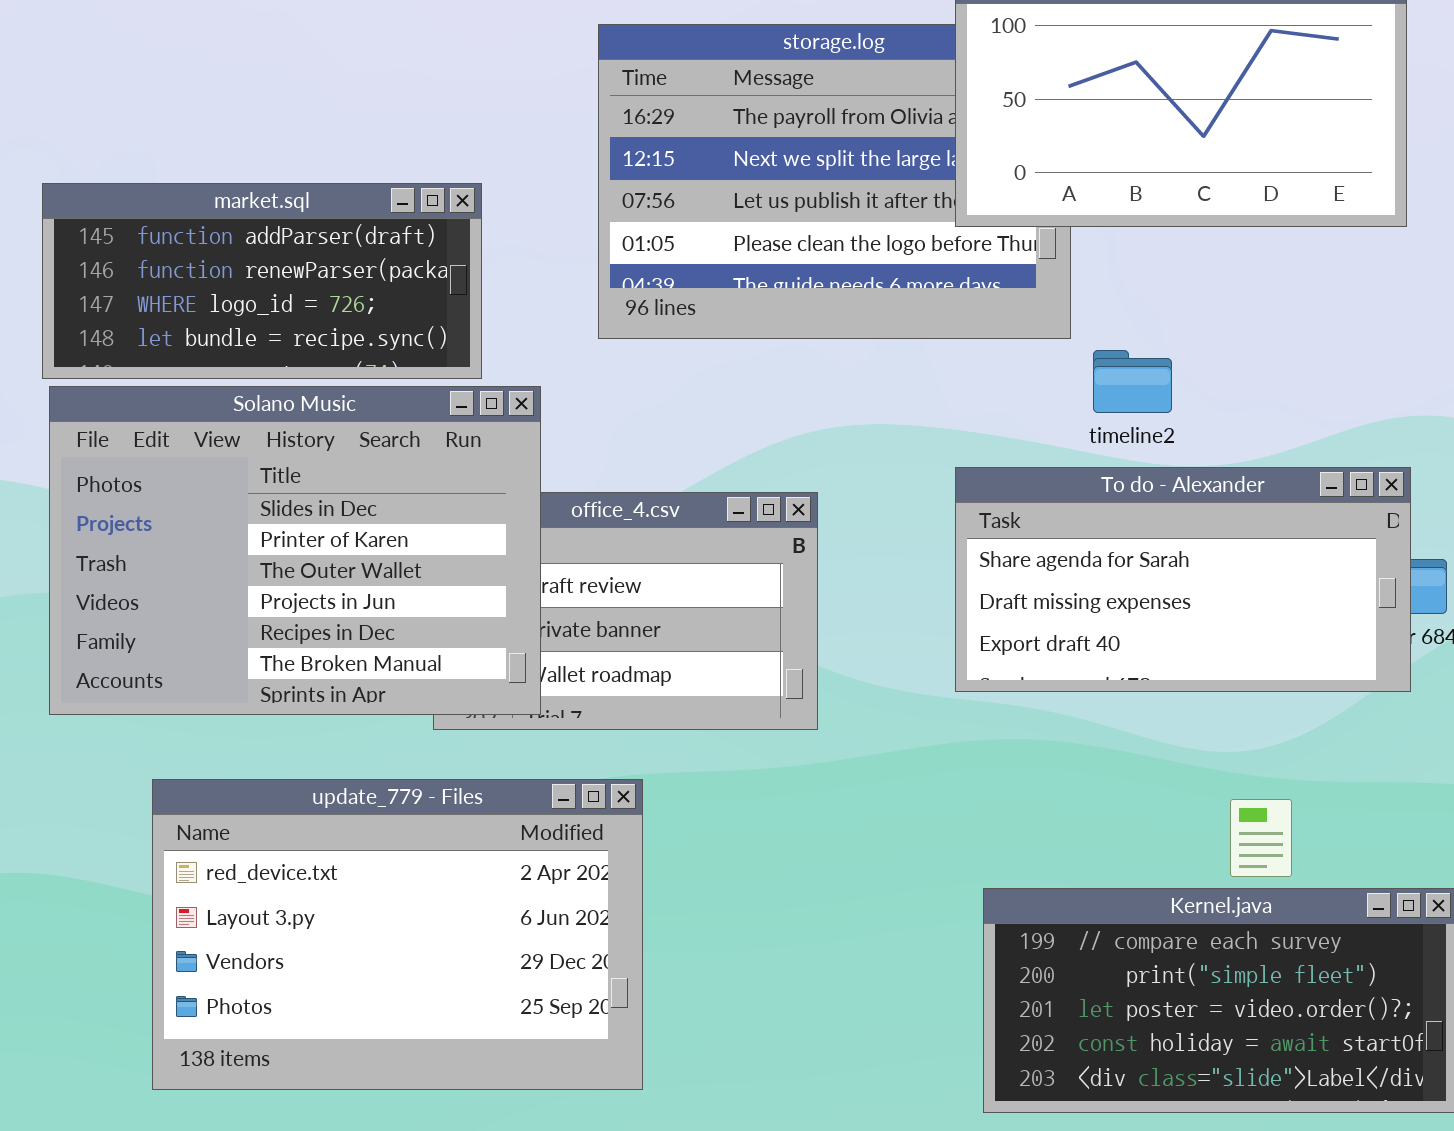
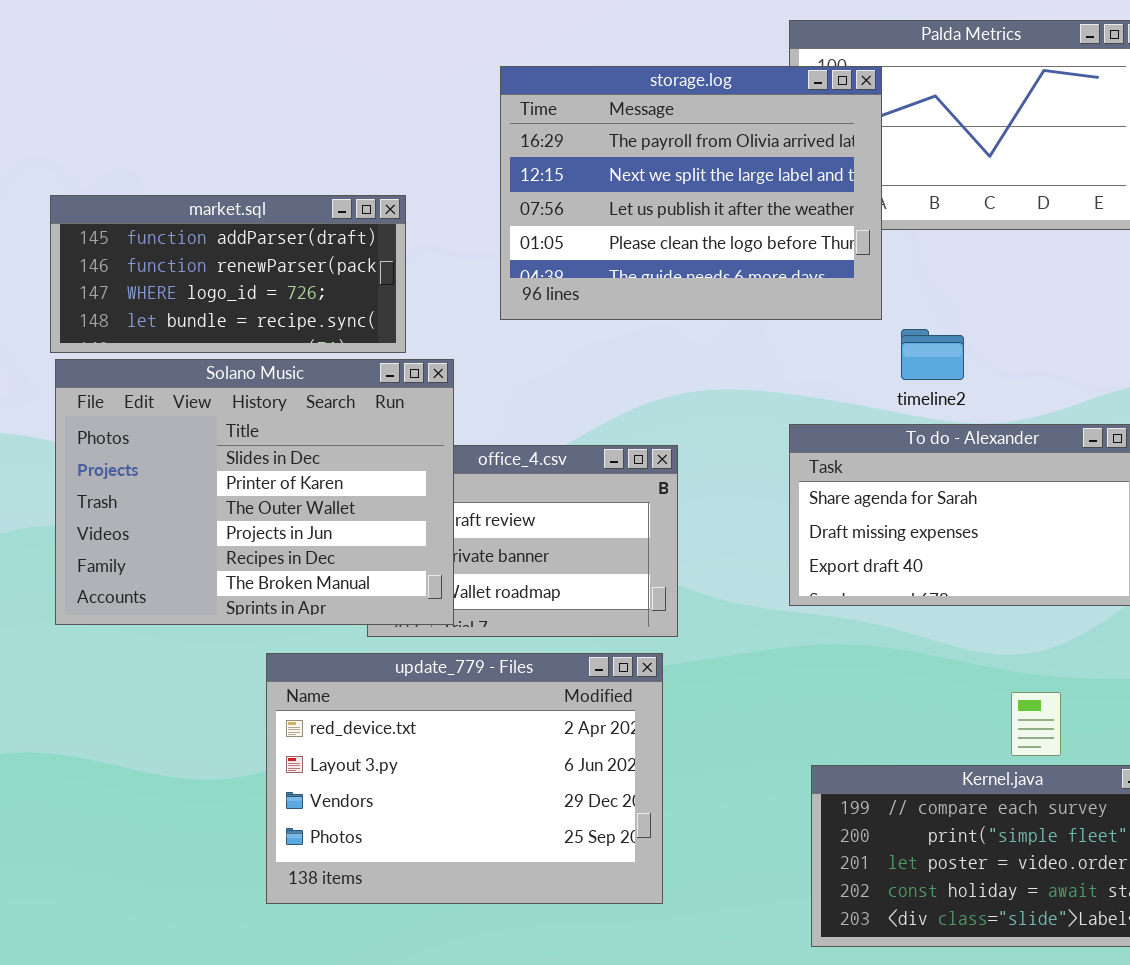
storage.log: [598,24,1071,339] -> [500,66,882,320], raised
update_779 - Files: [152,779,643,1090] -> [266,653,663,904], moved

